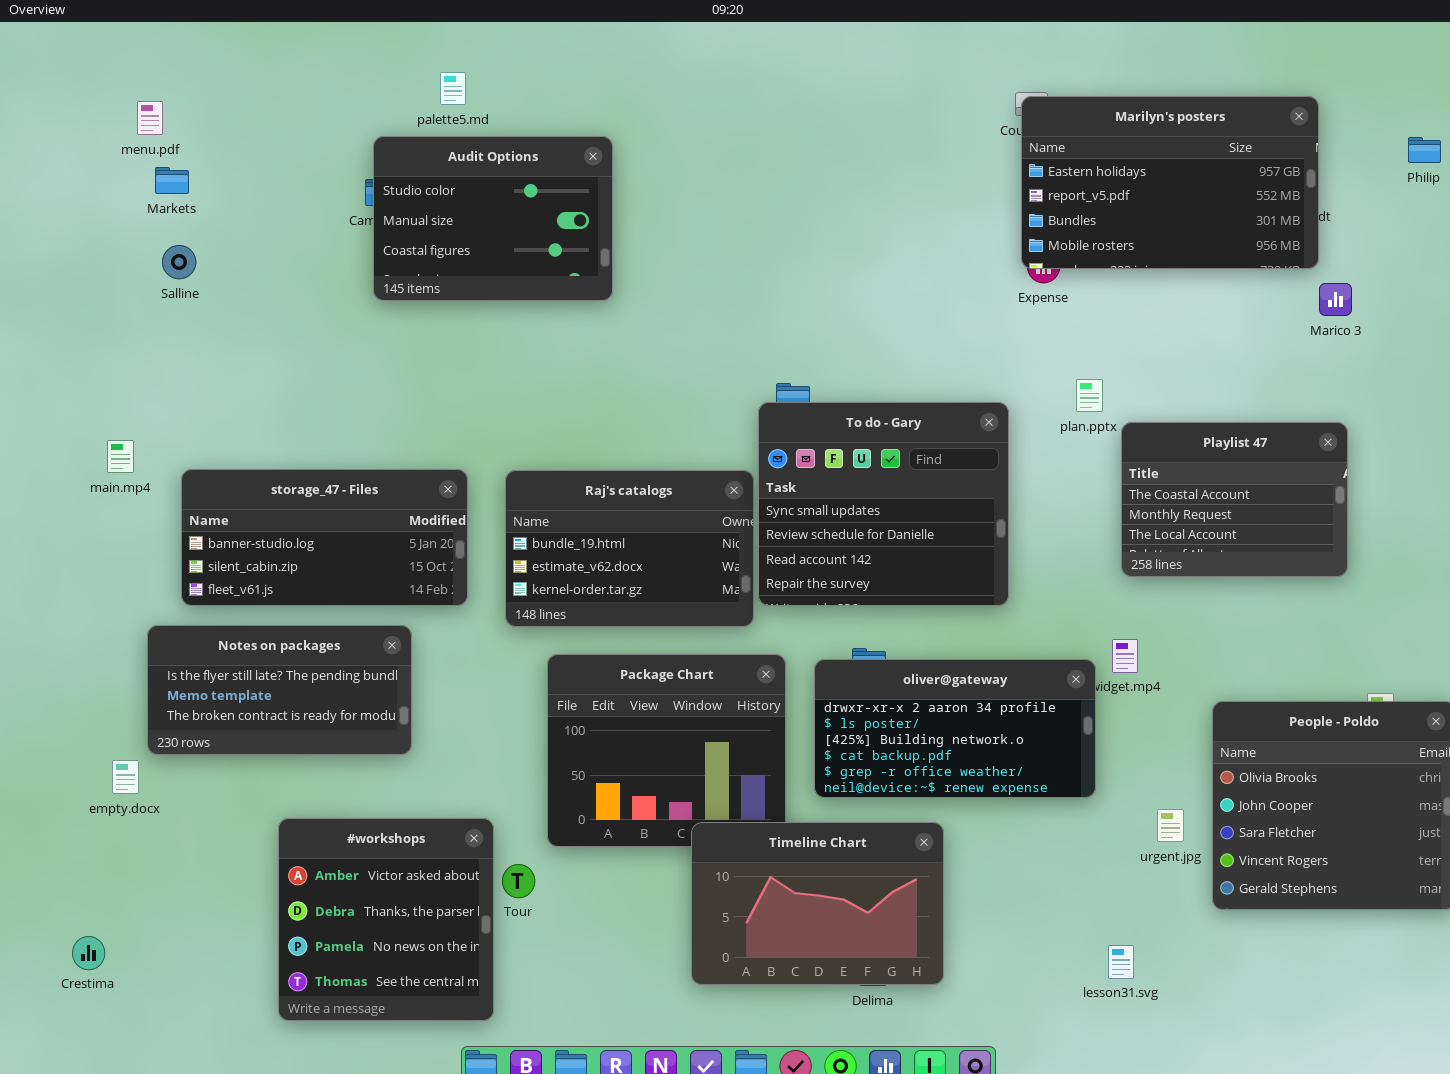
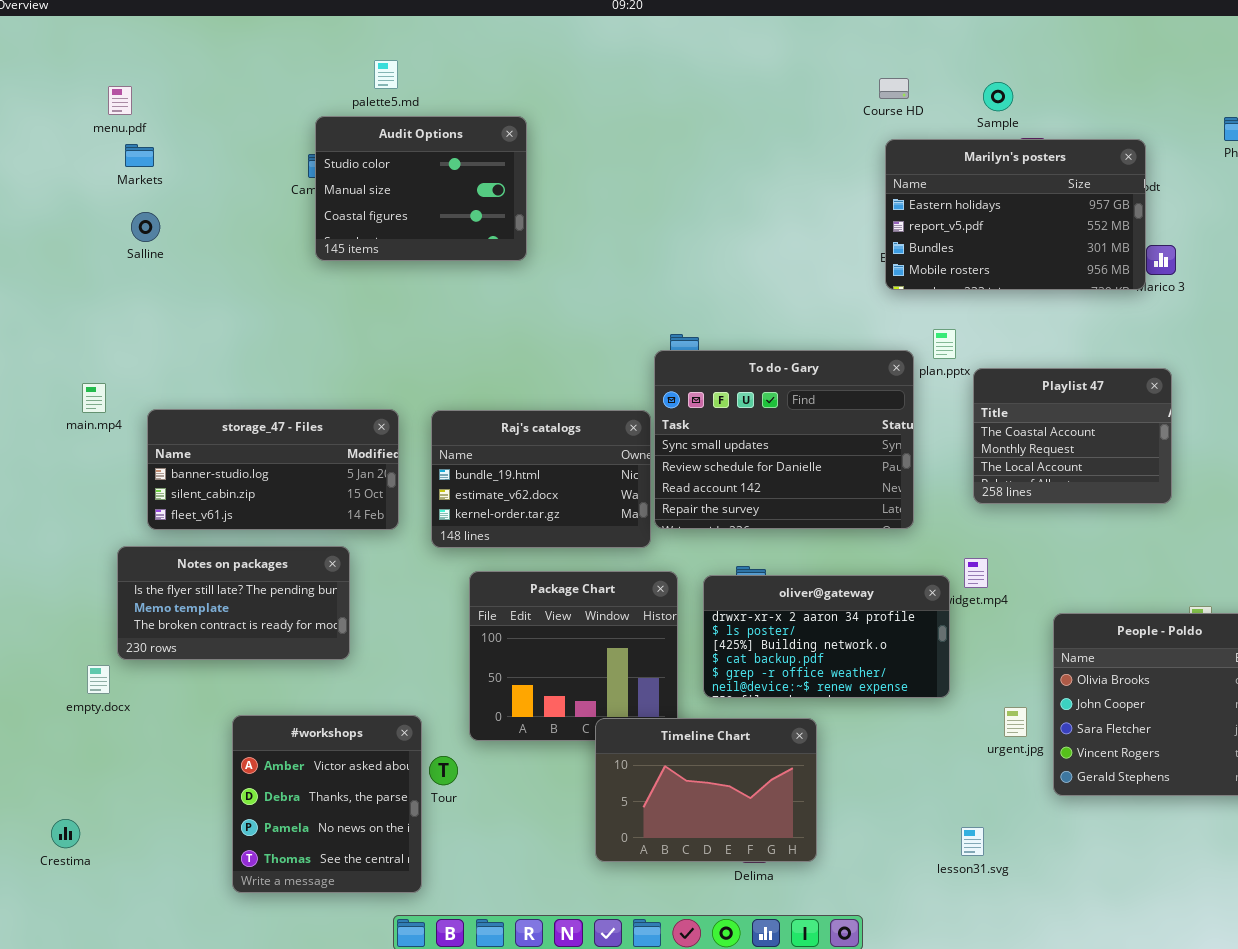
Marilyn's posters: [1021,96,1319,269] -> [885,139,1146,290], moved
To do - Gary: [758,402,1009,606] -> [654,350,914,529], resized

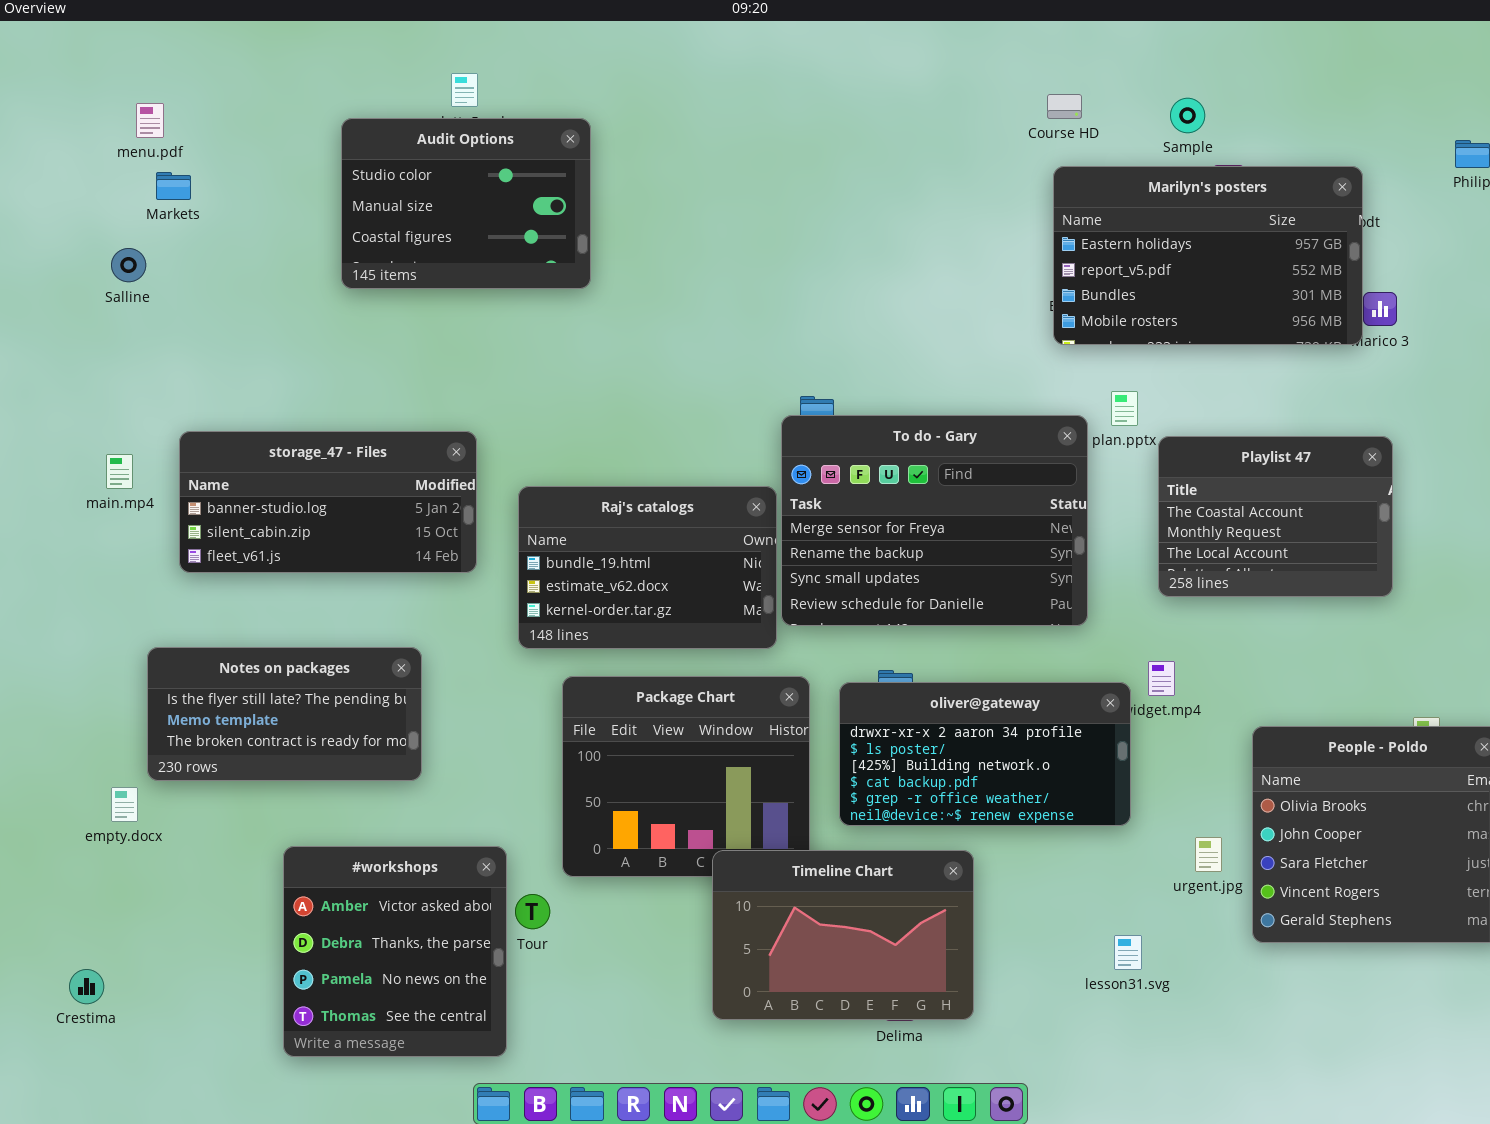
Audit Options: [315,116,527,261] -> [341,118,591,289], moved
Salline: [131,212,160,242] -> [111,248,146,282], moved
To do - Gary: [654,350,914,529] -> [781,415,1088,626], scrolled up 2 rows
storage_47 - Files: [147,409,399,530] -> [179,431,477,573], moved
lesson31.svg: [961,827,984,856] -> [1114,935,1142,970], moved

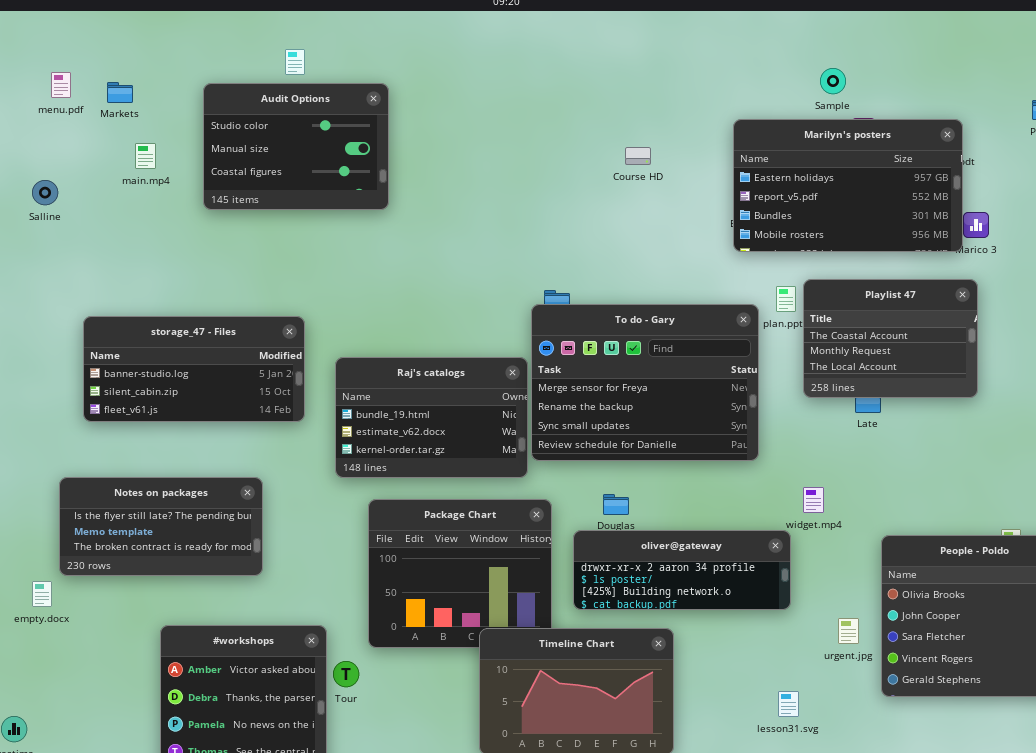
Course HD: [1047,94,1082,119] -> [625,147,651,165], moved
Markets: [156,172,191,200] -> [107,82,133,103], moved
Playlist 47: [1158,436,1393,597] -> [803,279,978,398], moved
main.mp4: [106,454,133,489] -> [135,143,156,169], moved
oliver@gateway: [839,682,1131,826] -> [573,530,791,610], resized

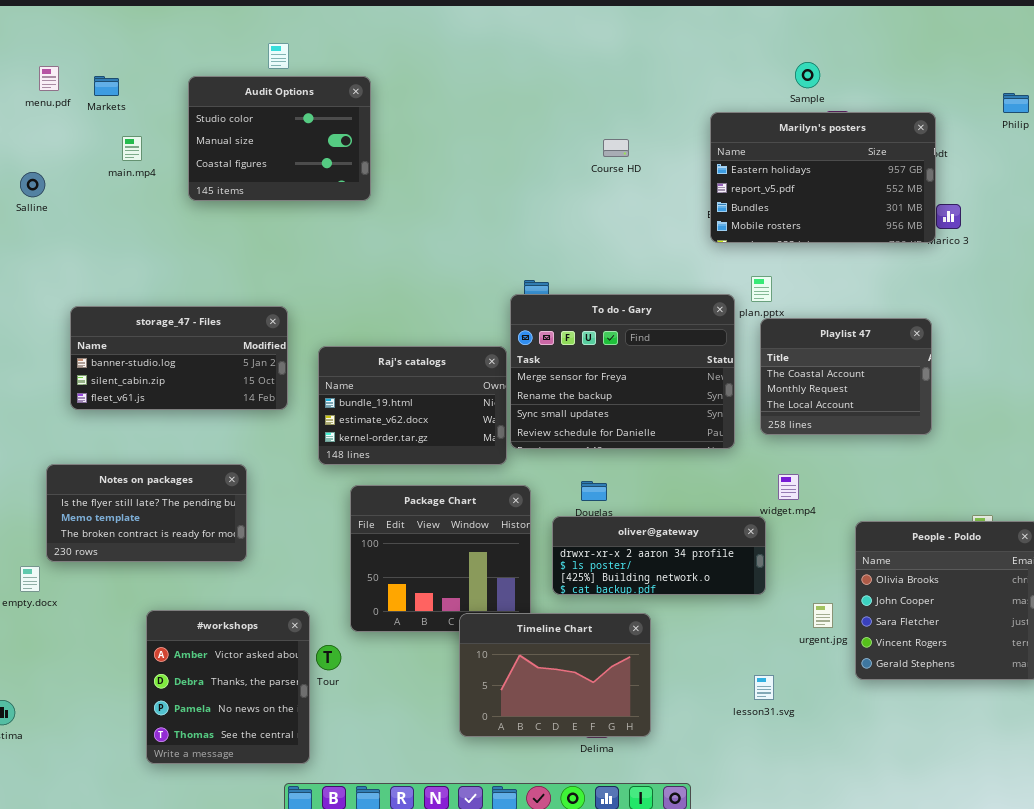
Playlist 47: [803,279,978,398] -> [760,318,932,435], moved

